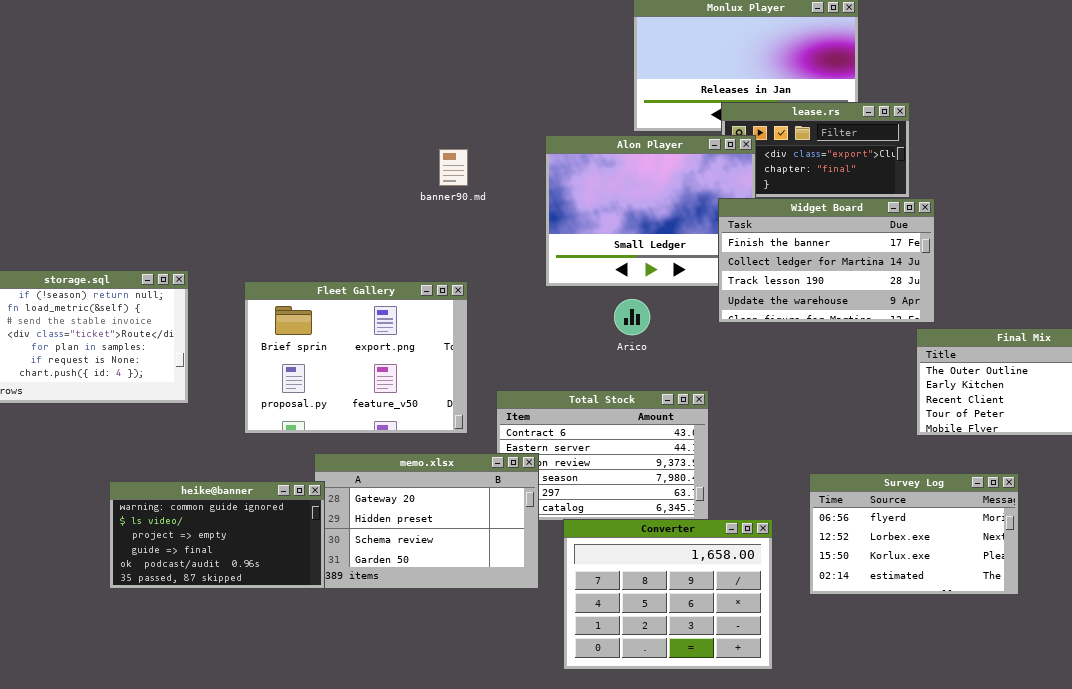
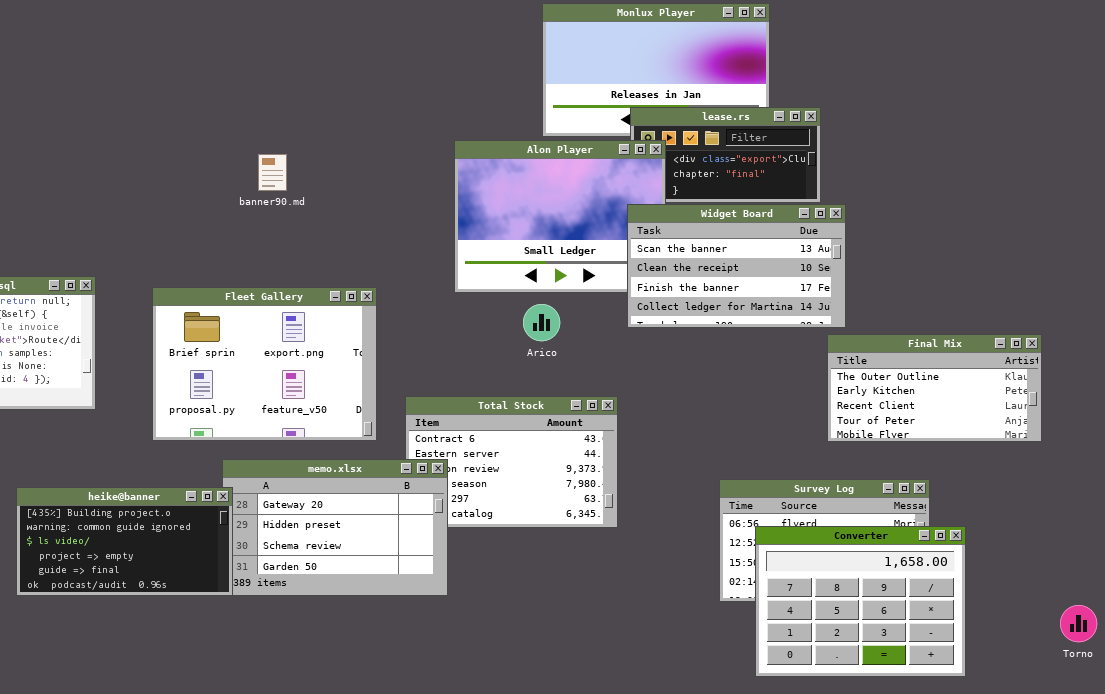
banner90.md: [439,149,468,186] -> [258,154,287,191], moved
Widget Board: [718,198,935,323] -> [627,204,846,328], scrolled up 2 rows
heike@banner: [109,481,325,589] -> [16,487,233,596], scrolled up 1 row
Converter: [563,519,773,670] -> [755,526,966,677], moved

